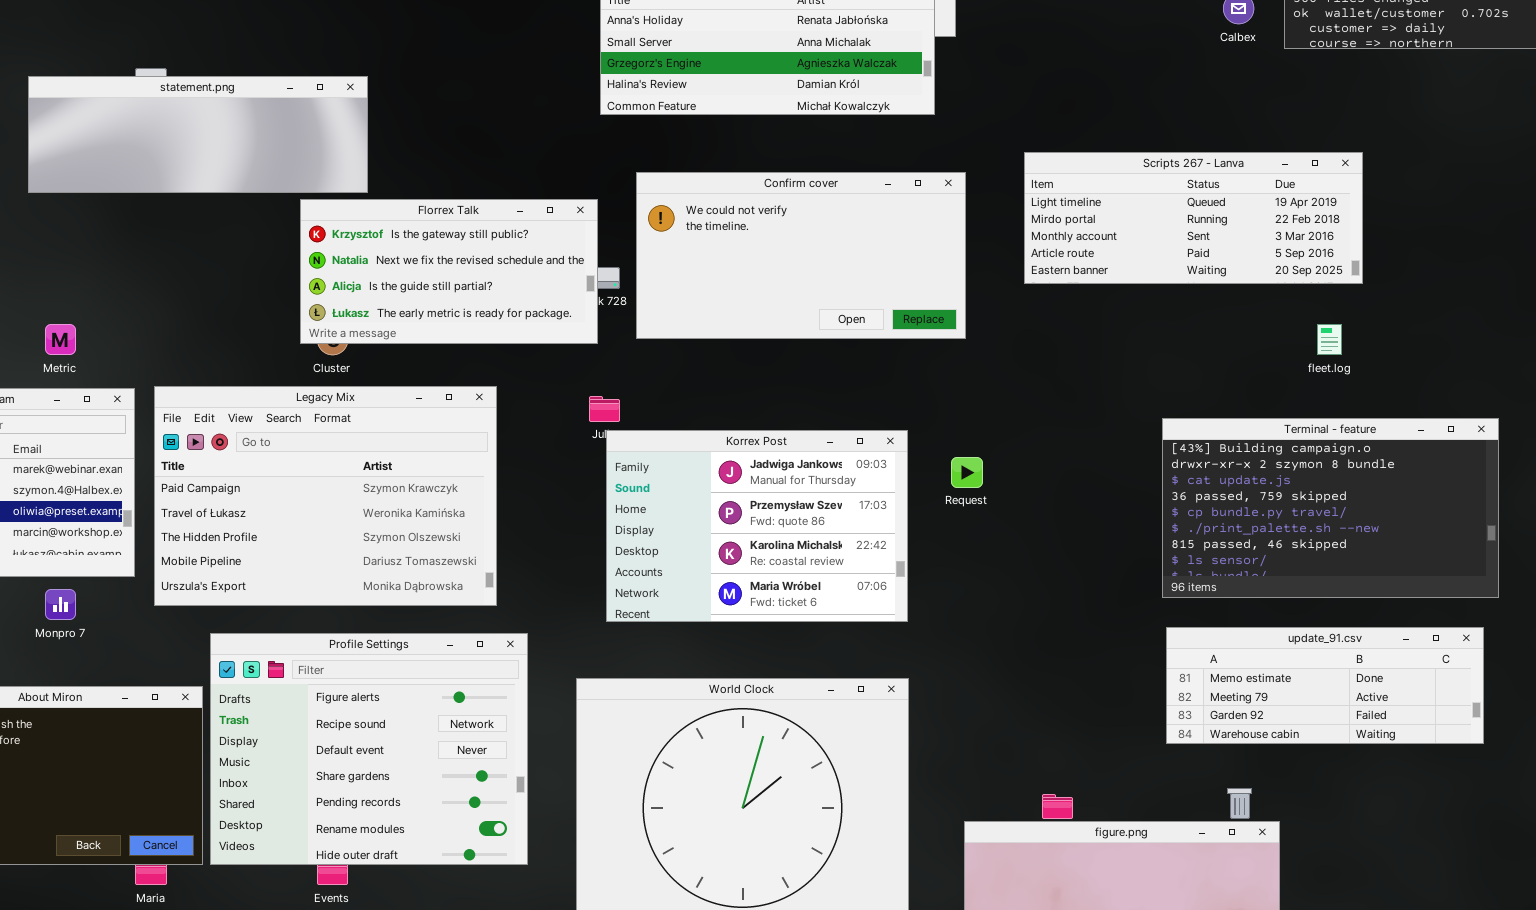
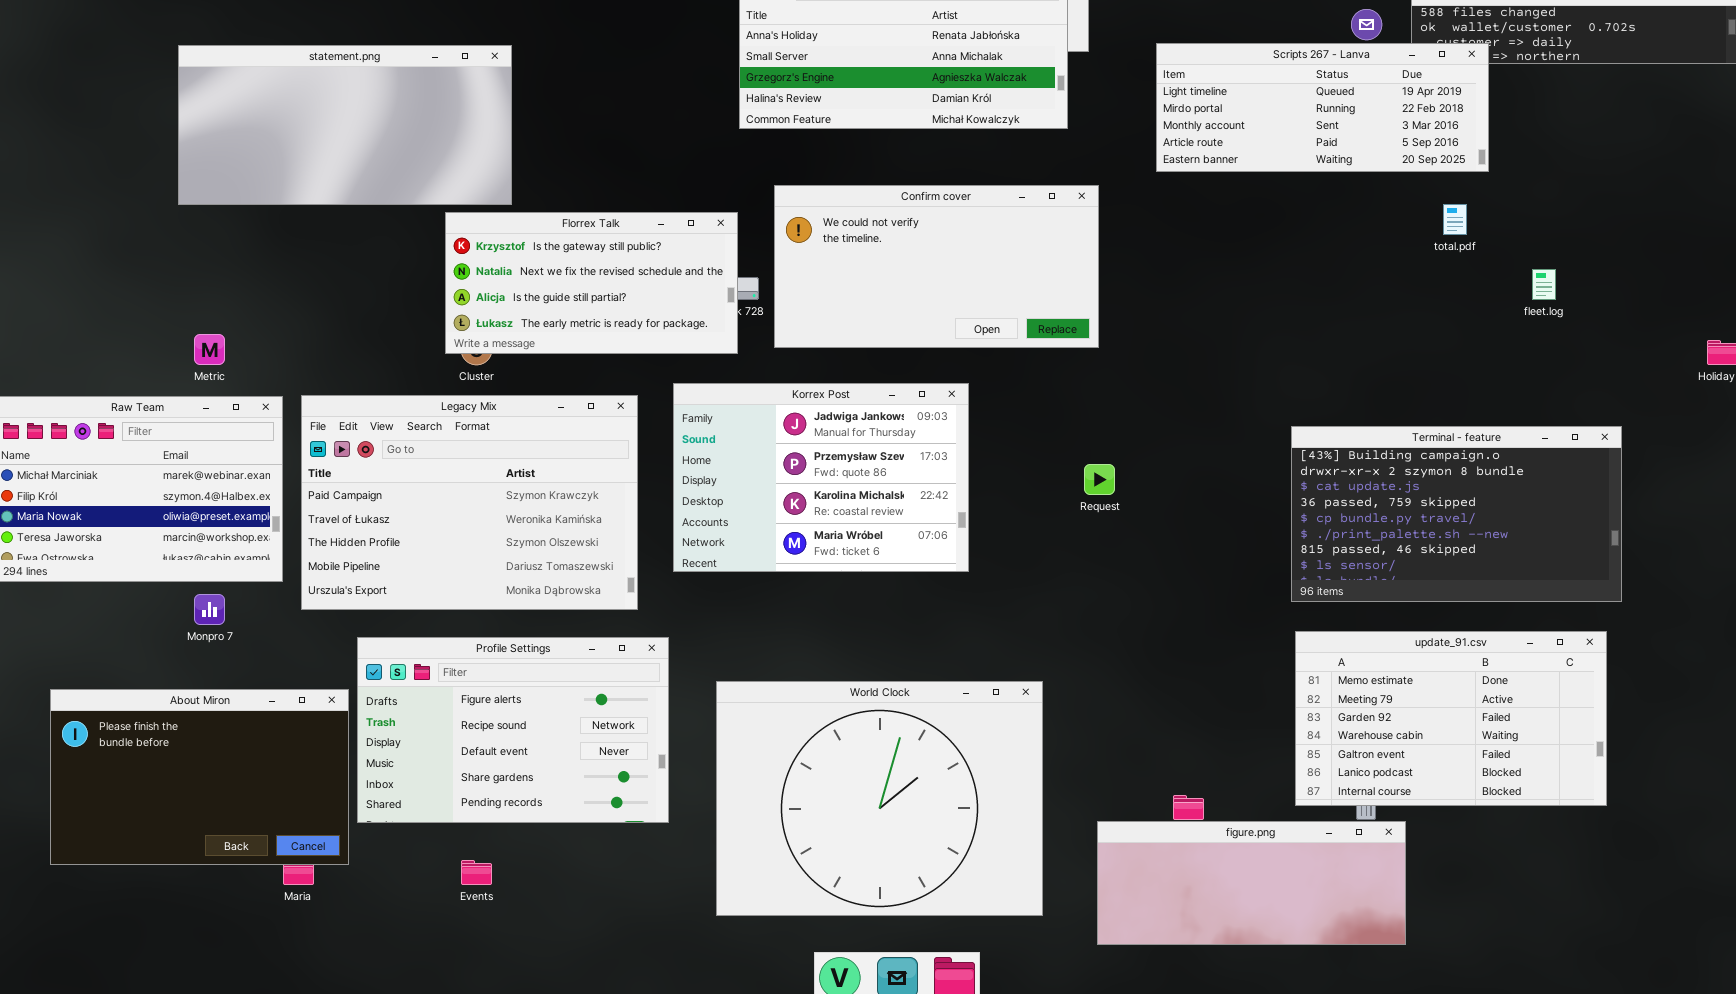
statement.png: [28,76,368,193] -> [178,45,512,205], resized
Scripts 267 - Lanva: [1024,152,1363,284] -> [1156,43,1489,172], moved
fleet.log: [1317,324,1342,355] -> [1532,269,1556,300], moved
Korrex Post: [606,430,908,622] -> [673,383,969,572], moved
update_91.csv: [1166,627,1484,744] -> [1295,631,1607,806], resized
Profile Settings: [210,633,528,865] -> [357,637,669,823], resized

